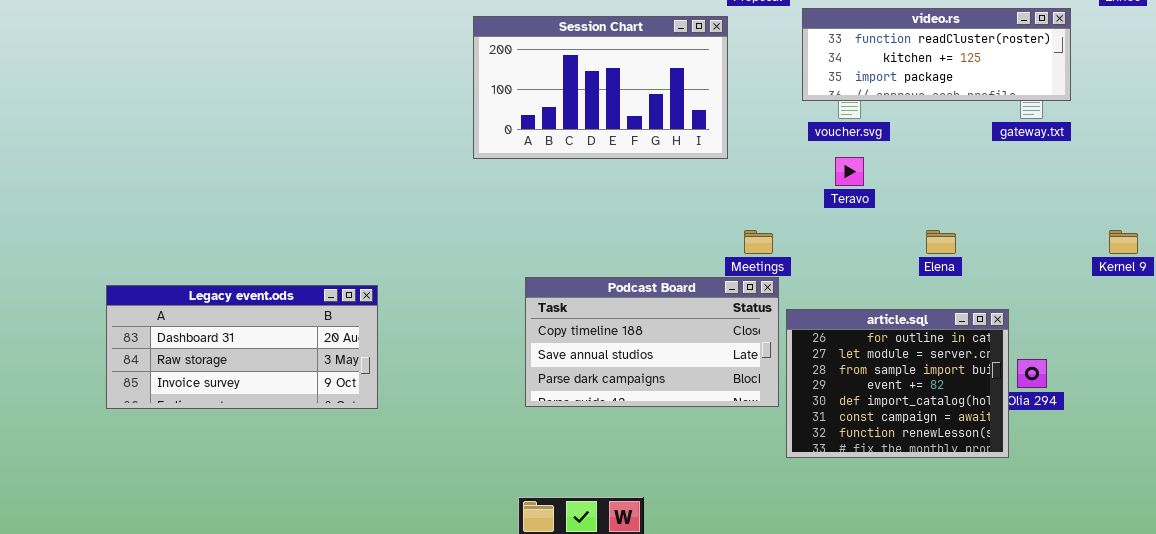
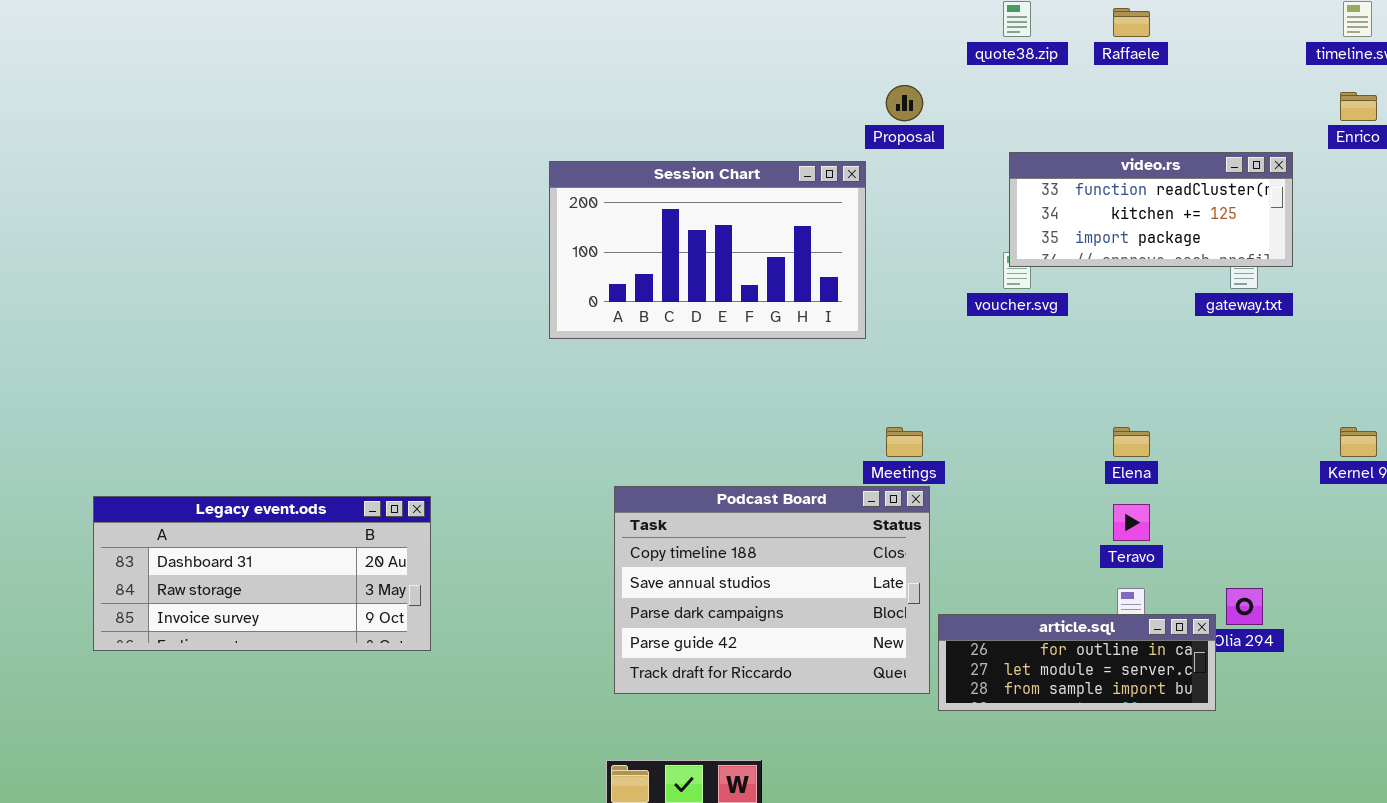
video.rs: [802,8,1071,101] -> [1009,152,1293,267], resized
Teravo: [835,157,864,186] -> [1113,504,1150,541], moved
Podcast Board: [525,277,779,407] -> [614,486,930,694], resized
article.sql: [786,309,1009,458] -> [938,614,1216,711], resized

